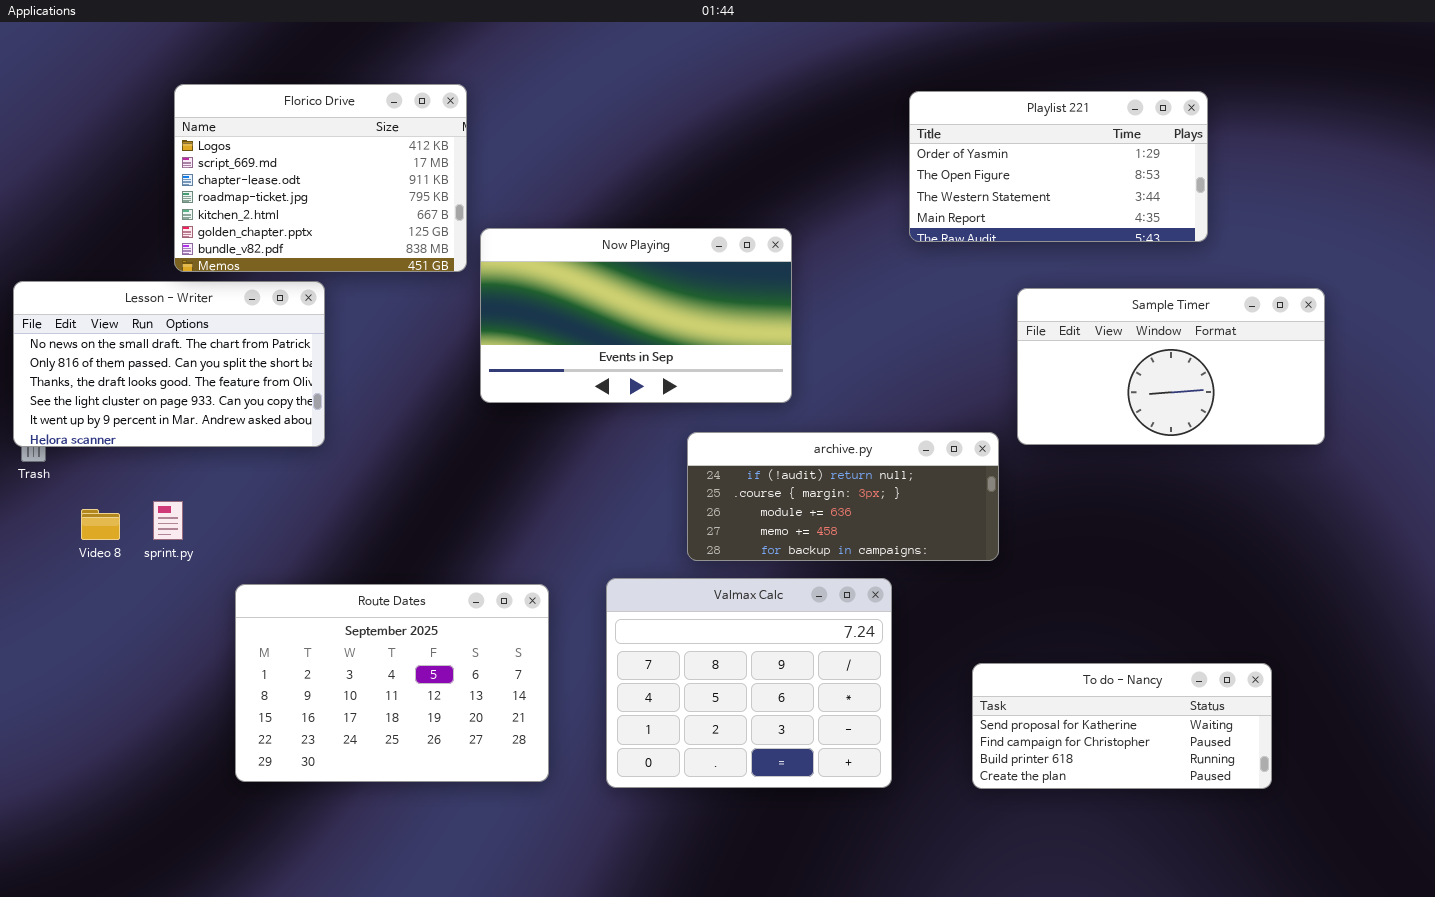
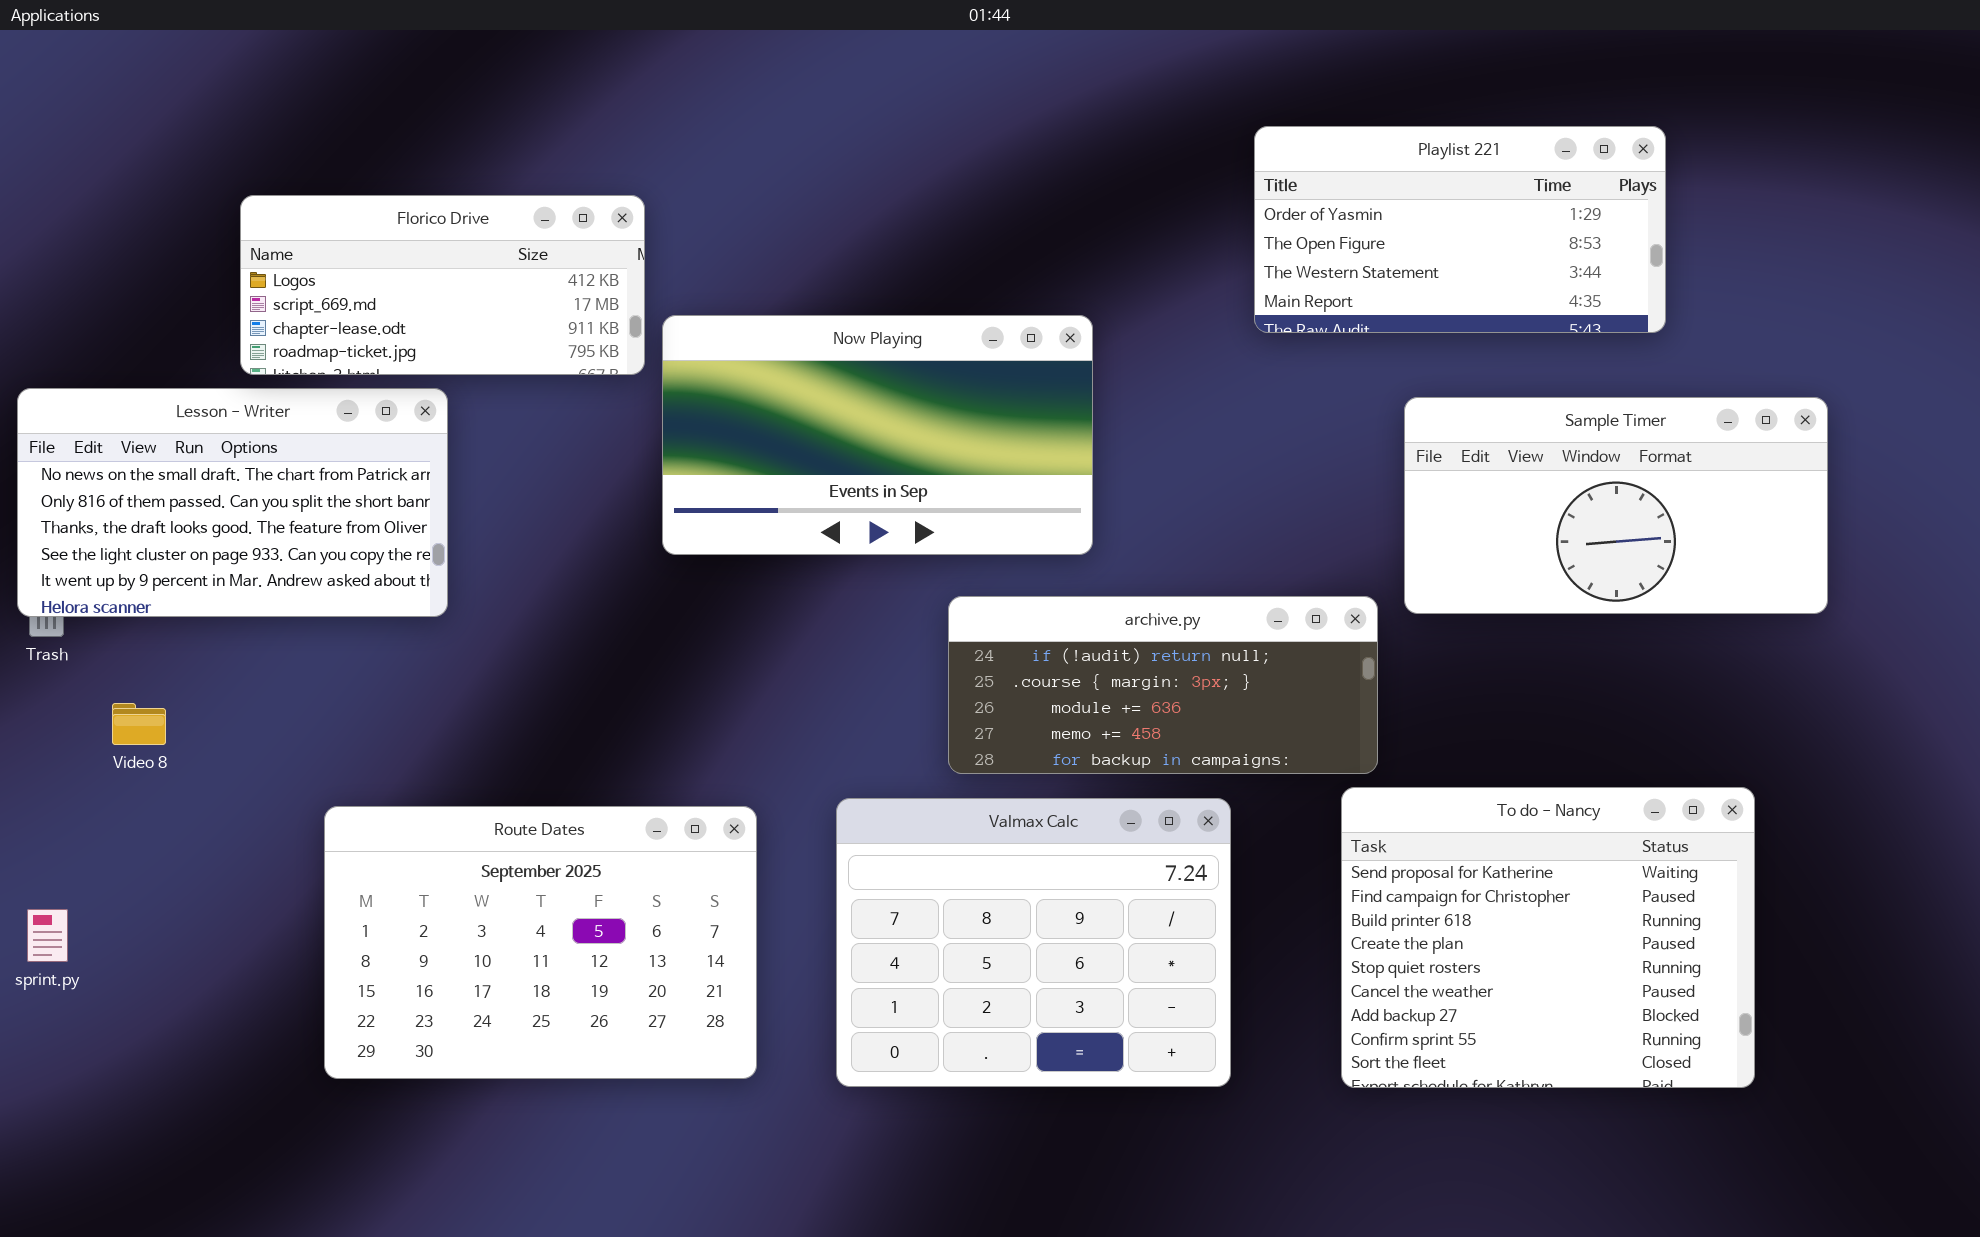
Florico Drive: [174,84,467,272] -> [240,195,645,375], resized
sprint.py: [153,501,183,540] -> [27,909,68,962], moved
To do - Nancy: [972,663,1272,789] -> [1341,787,1755,1088], resized

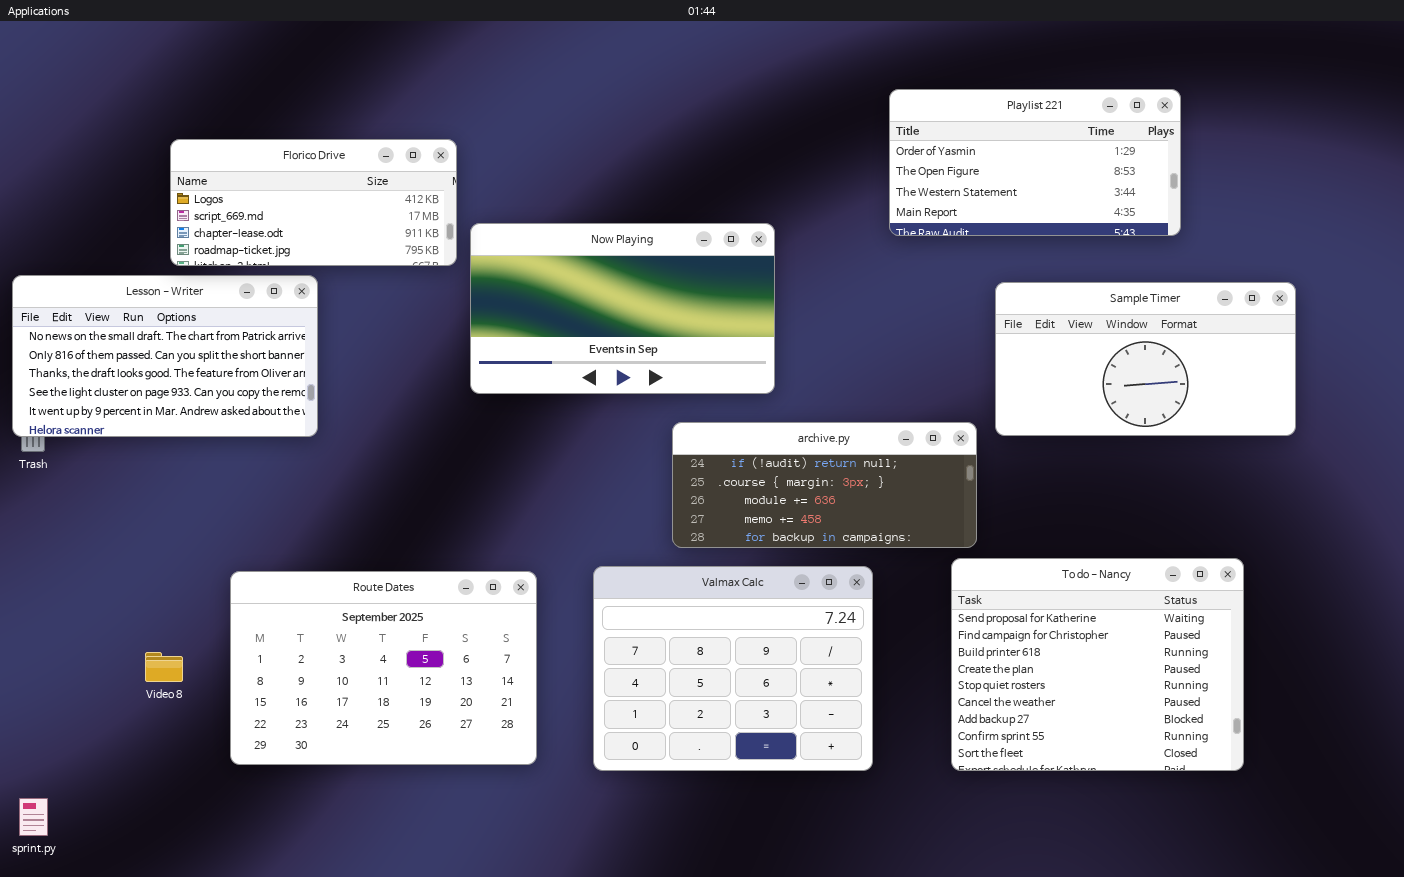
Video 8: [112,703,166,745] -> [145,652,183,682], moved
sprint.py: [27,909,68,962] -> [19,798,48,836], moved

